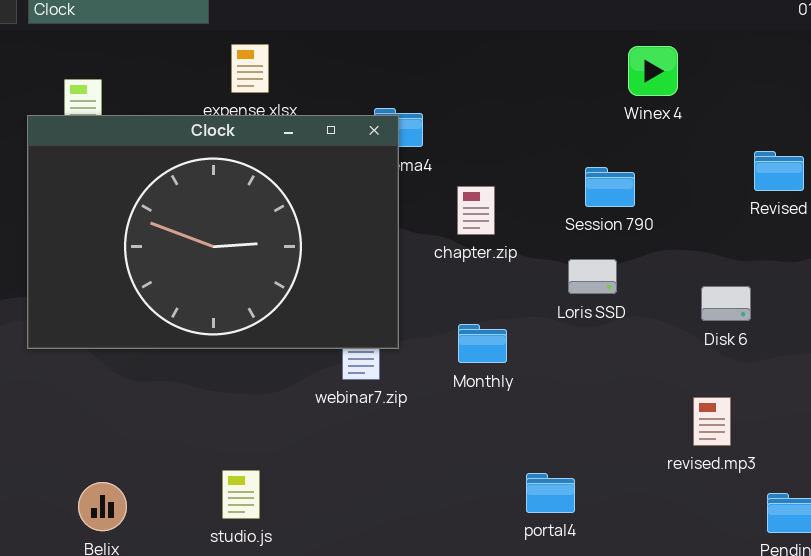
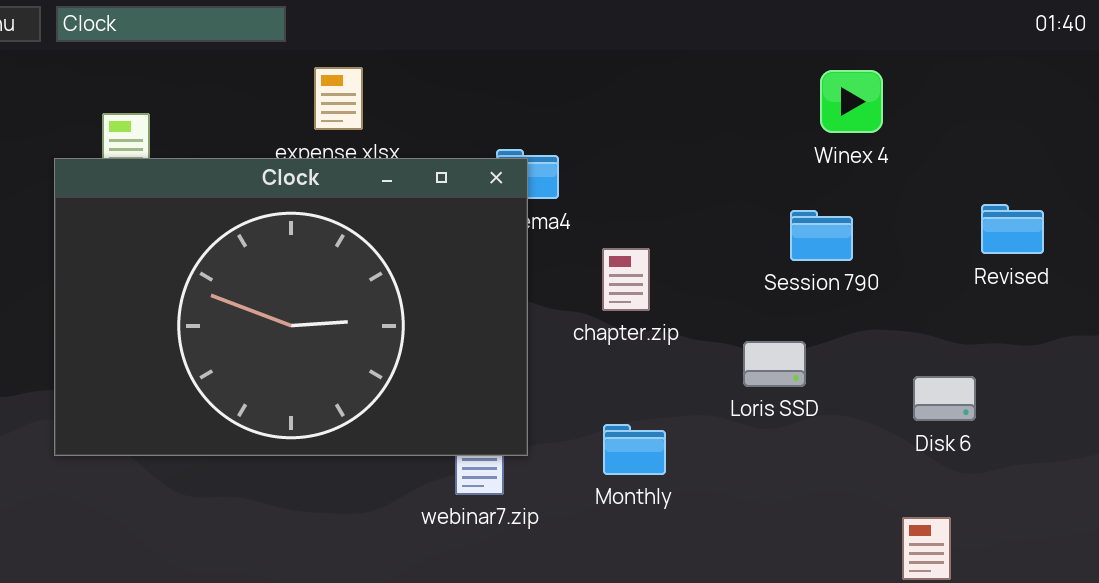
Session 790: [585,167,635,207] -> [790,210,853,261], moved

